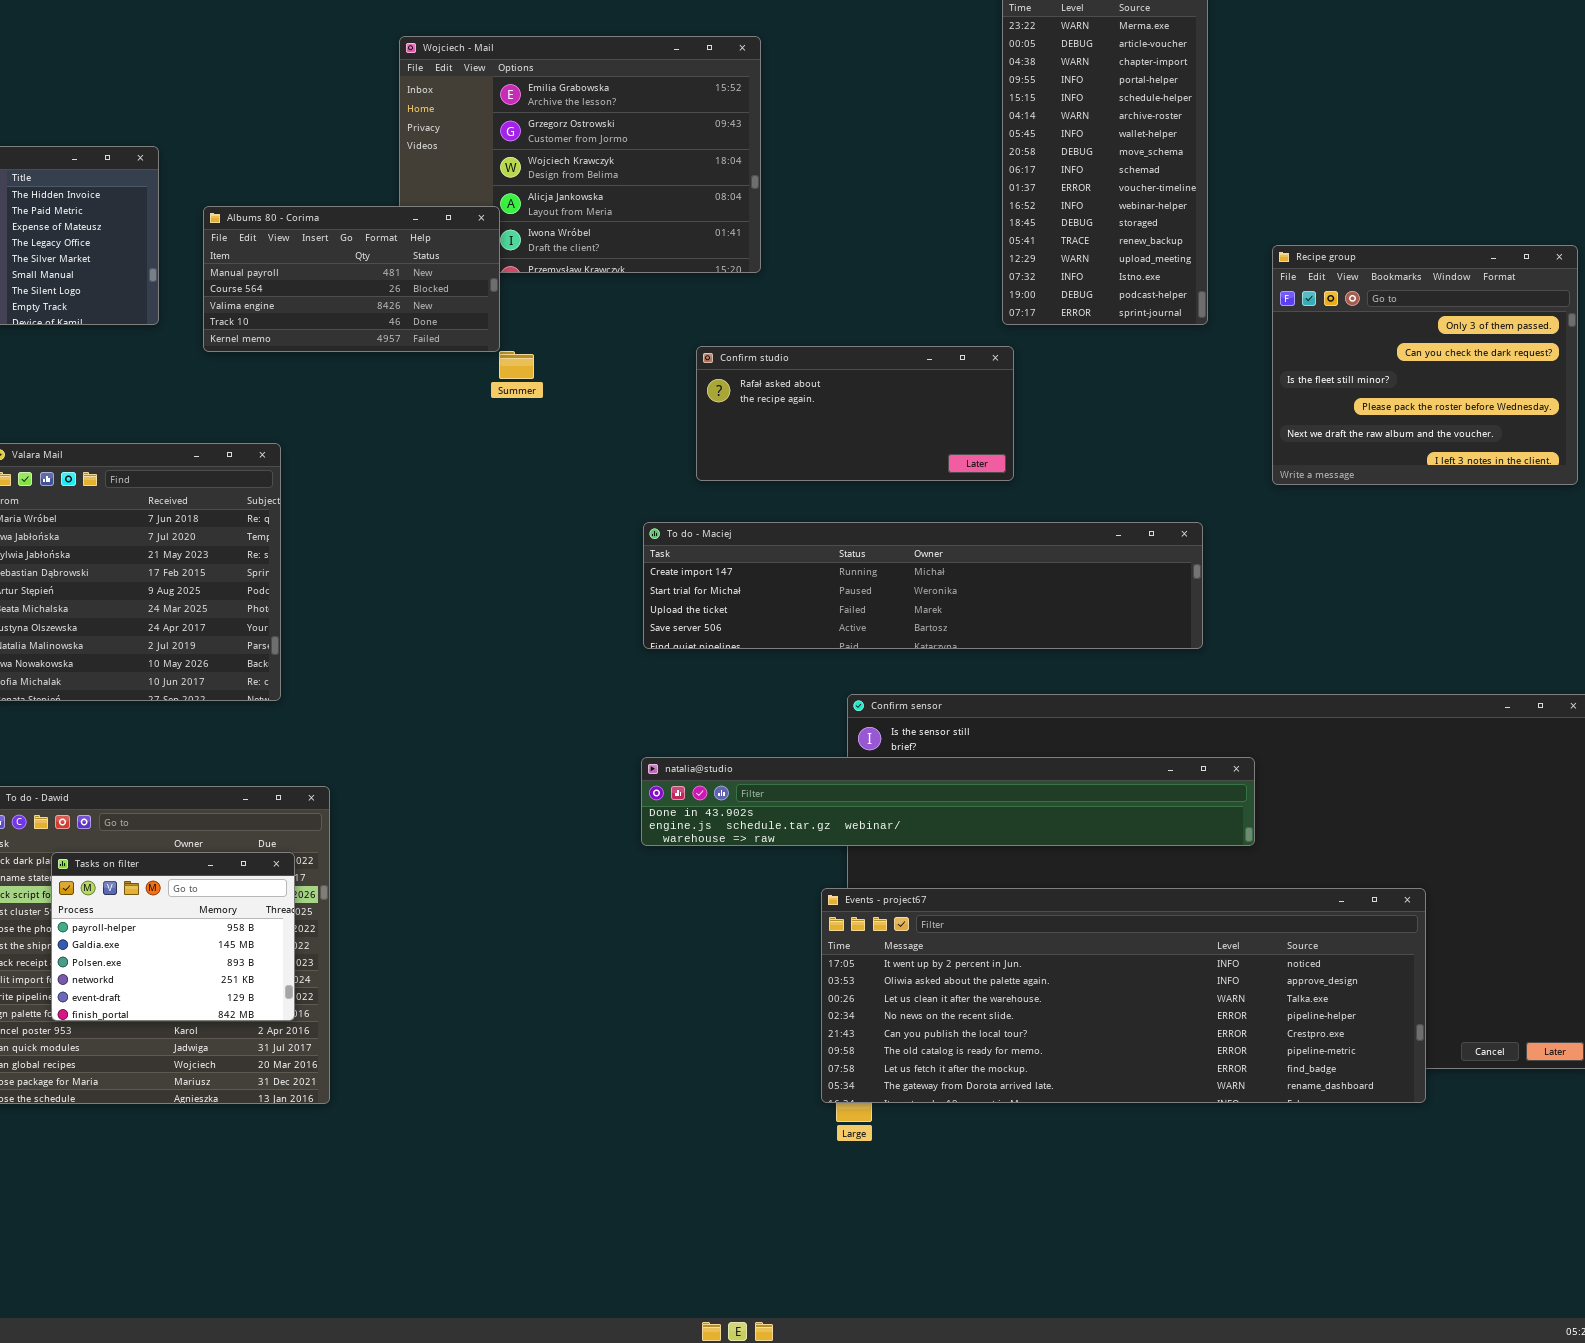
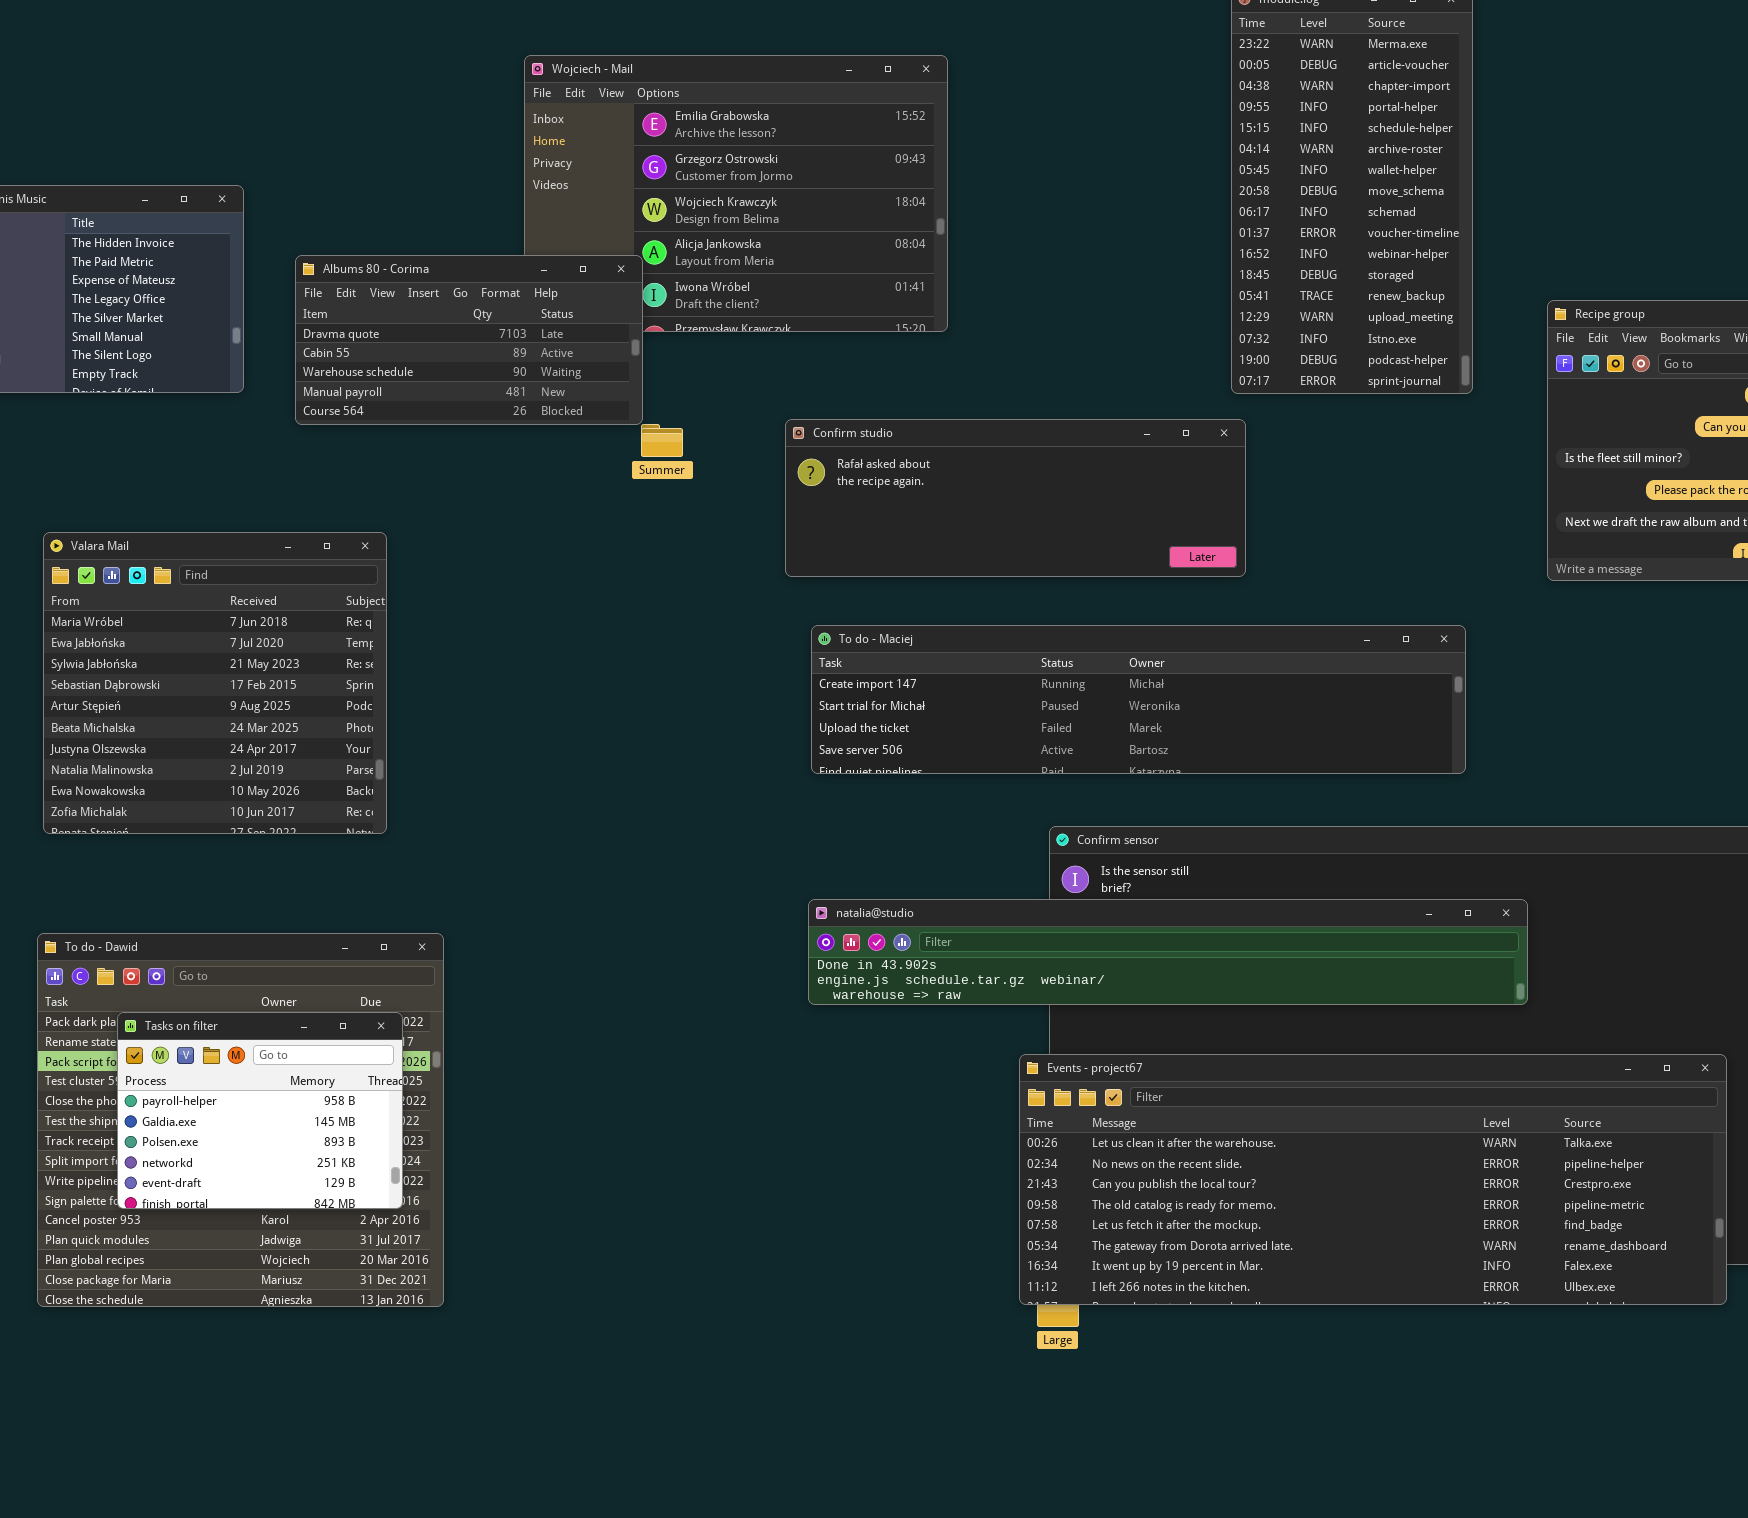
Albums 80 - Corima: [203,206,500,352] -> [295,255,643,425], scrolled up 3 rows
Confirm studio: [696,346,1014,481] -> [785,419,1246,577], resized
Events - project67: [821,888,1426,1103] -> [1019,1054,1727,1305], scrolled down 2 rows

